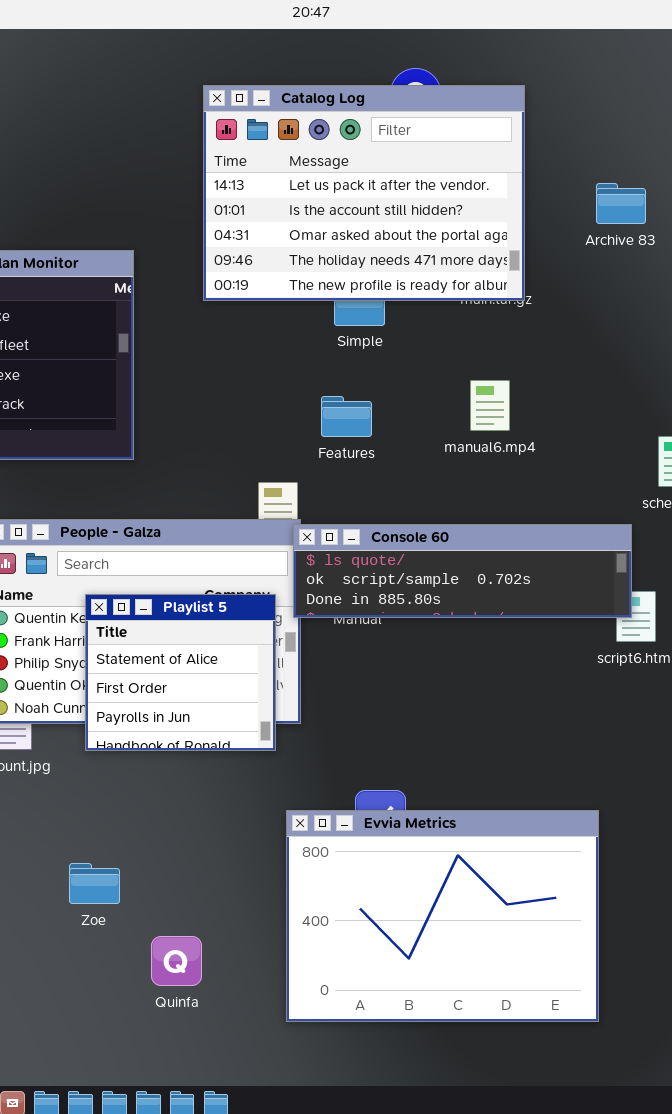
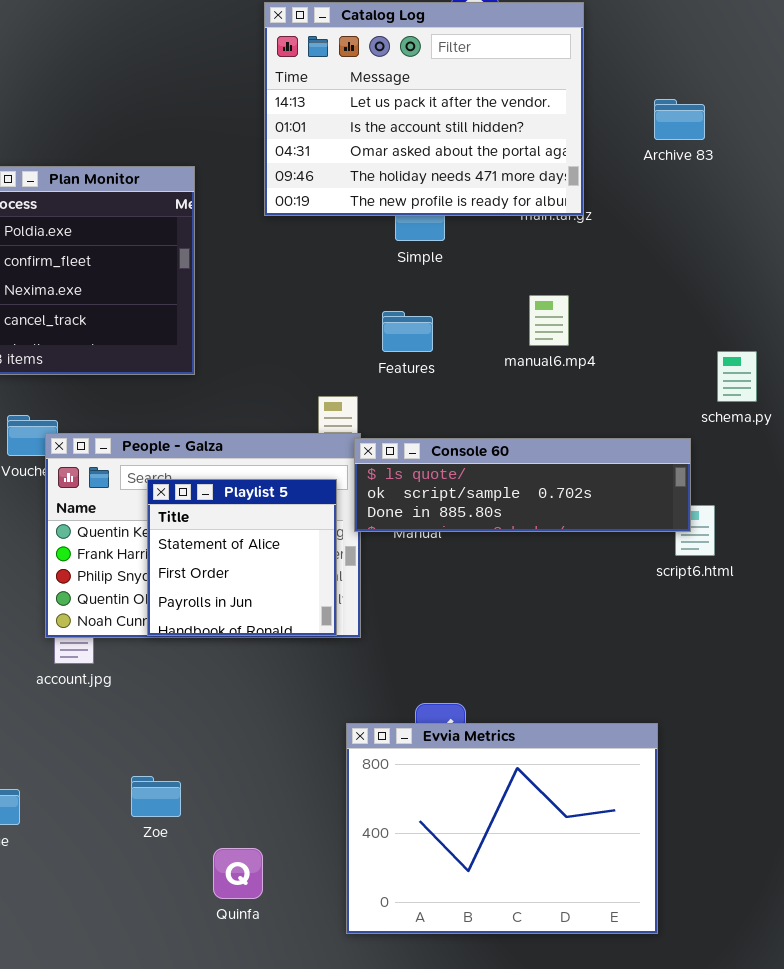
Playlist 5: [85,594,276,751] -> [147,479,337,636], moved

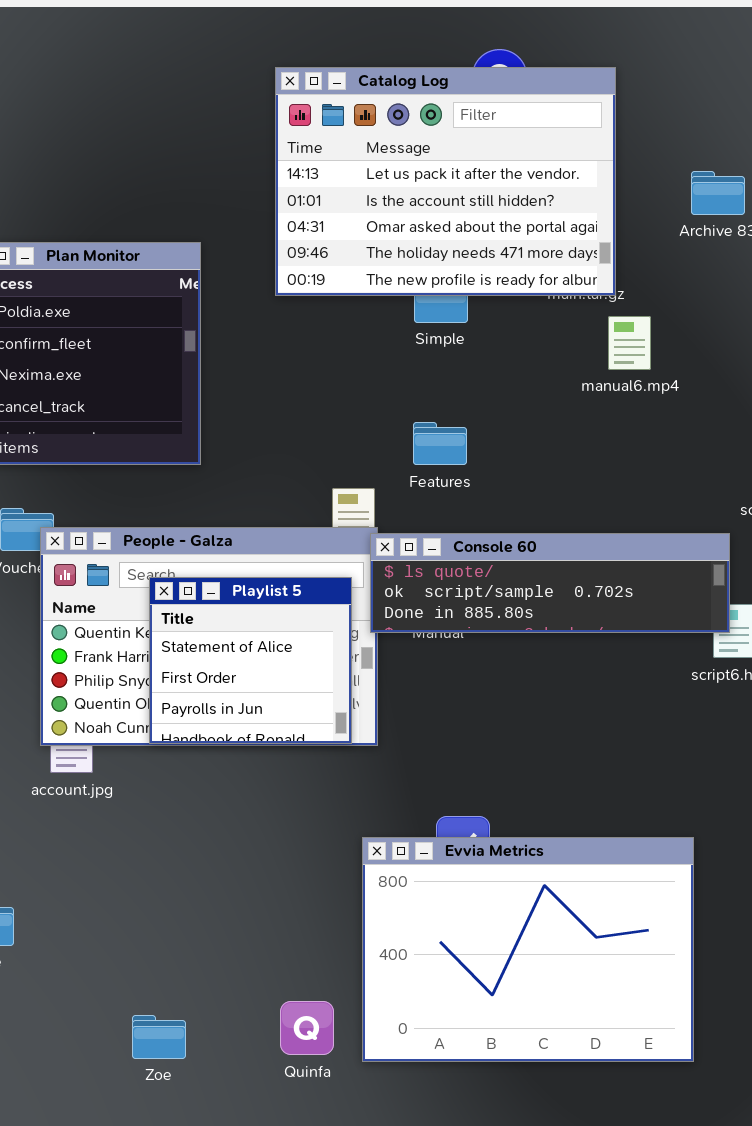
manual6.mp4: [529,295,569,346] -> [608,316,651,370], moved
Features: [382,311,433,352] -> [413,422,467,465], moved
Zoe: [131,776,181,817] -> [132,1015,186,1059], moved
Quinfa: [213,848,263,899] -> [280,1001,334,1055], moved

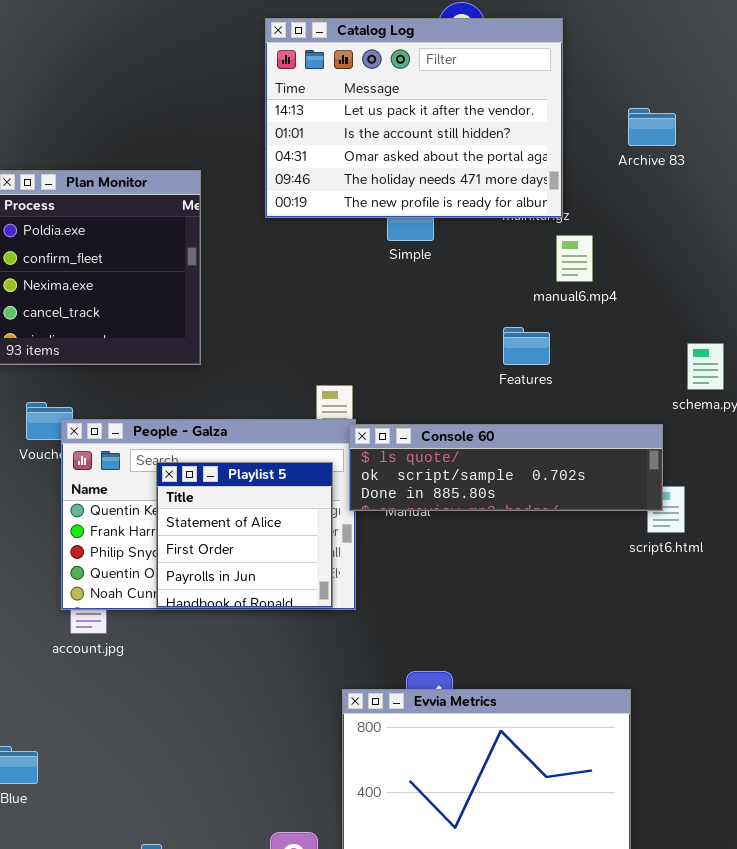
Features: [413,422,467,465] -> [503,327,550,365], moved

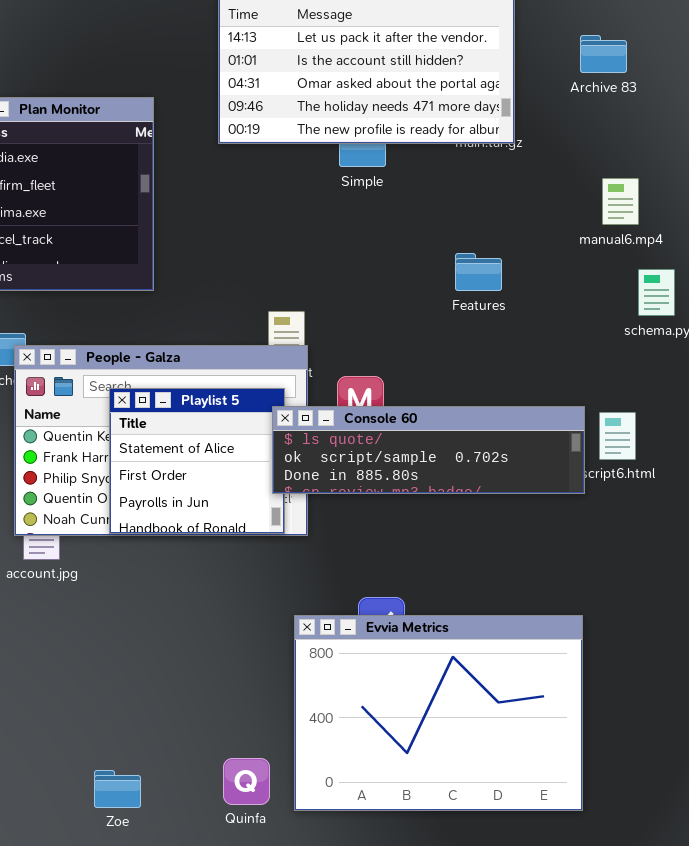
manual6.mp4: [556,235,593,282] -> [602,178,639,225], moved
Console 60: [349,424,663,511] -> [272,406,585,494], moved

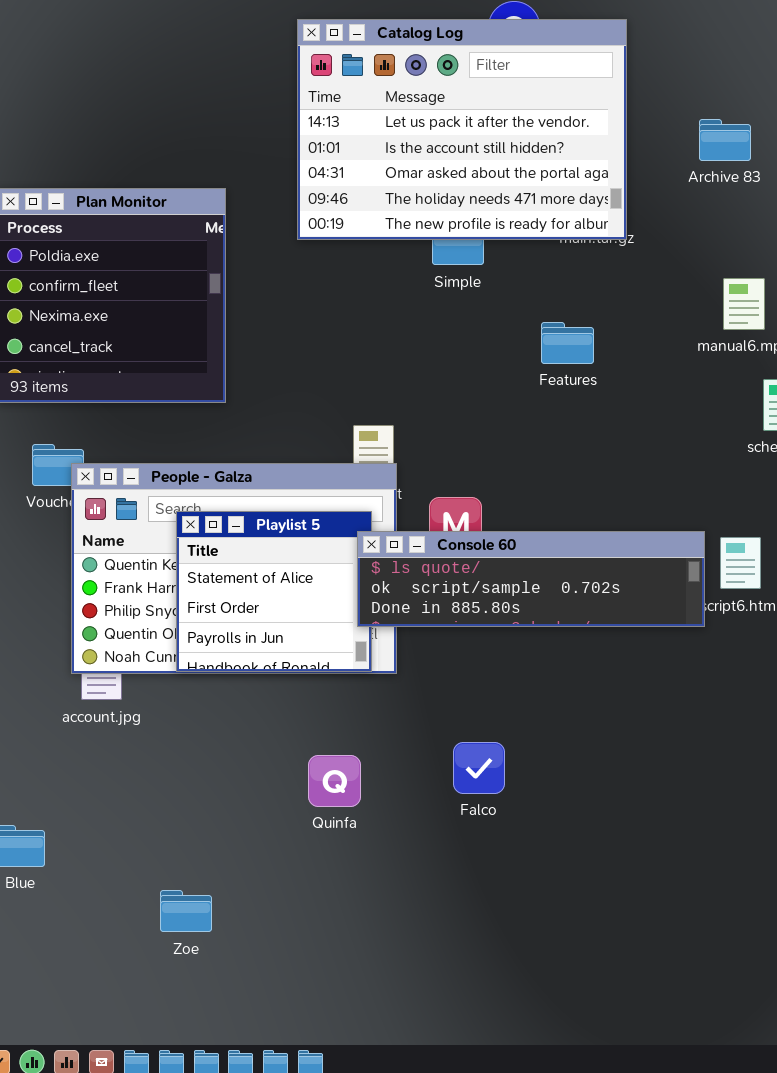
Features: [455,253,502,291] -> [541,322,594,364], moved
Evvia Metrics: [294,615,583,811] -> none, closed
Quinfa: [223,758,270,805] -> [308,755,361,807], moved
Zoe: [94,770,141,808] -> [160,890,212,932], moved

